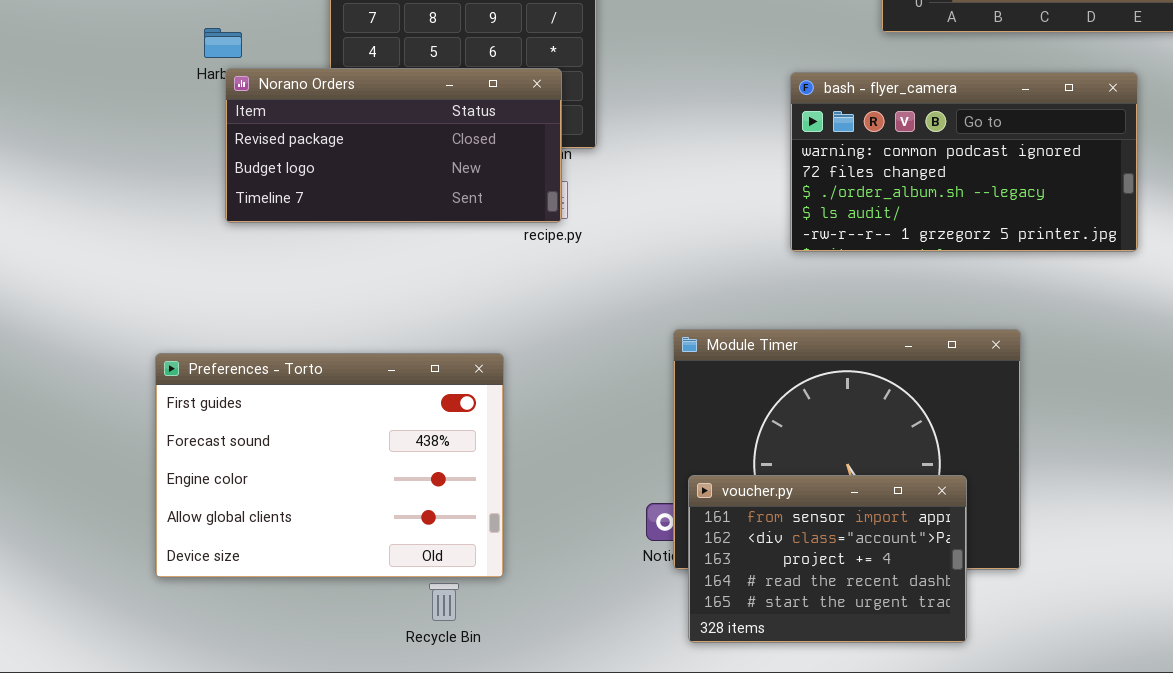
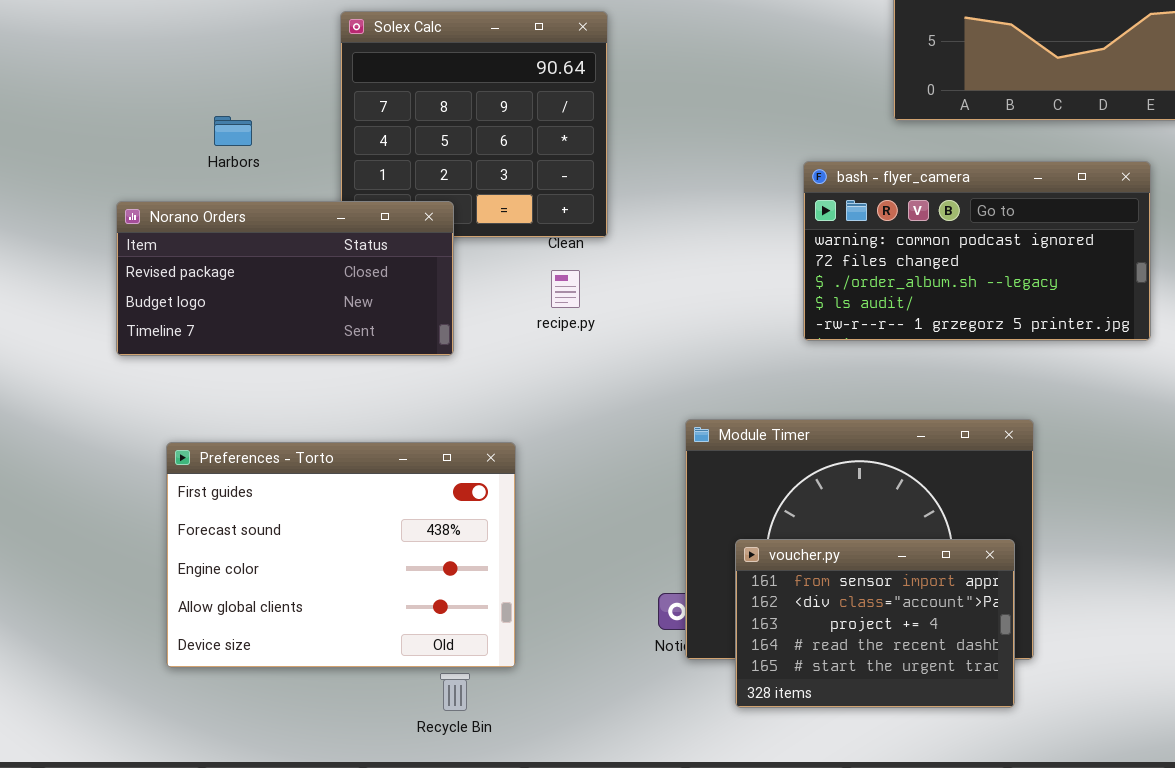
Norano Orders: [225,68,562,223] -> [116,201,454,356], moved
voucher.py: [688,475,967,643] -> [735,539,1015,708], moved

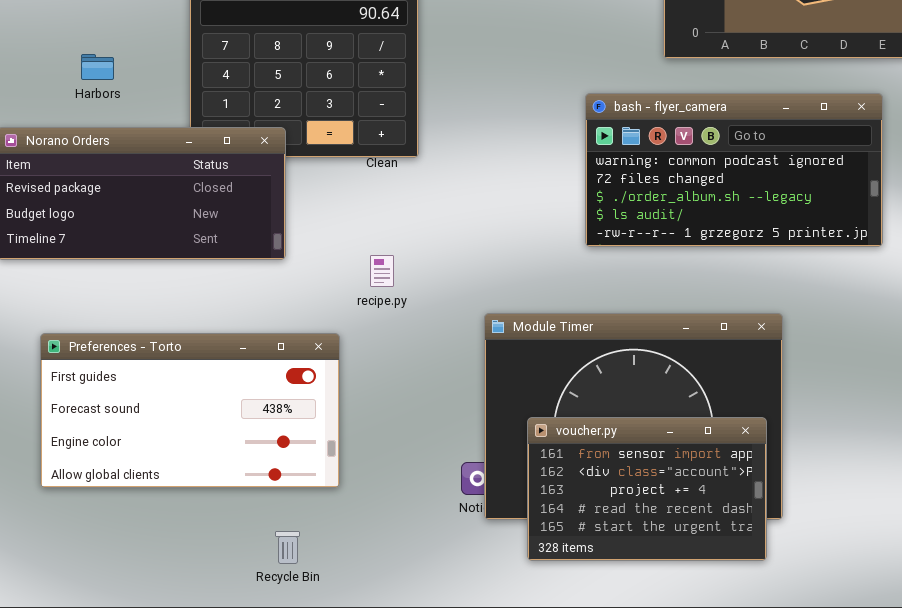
recipe.py: [551,270,580,308] -> [370,255,394,287], moved
Preferences - Torto: [166,442,516,668] -> [40,333,340,488], resized

